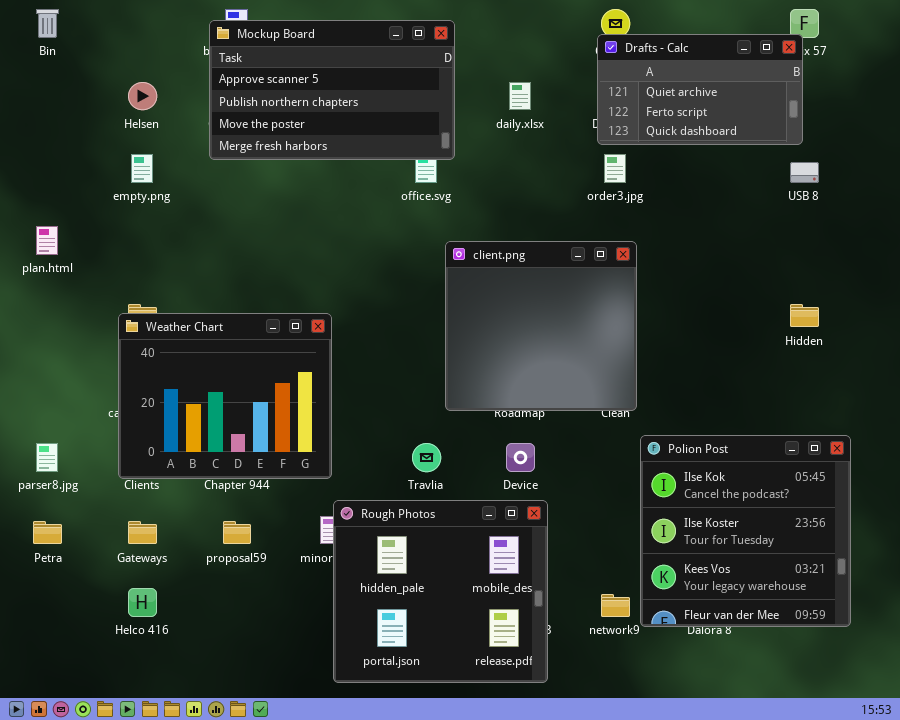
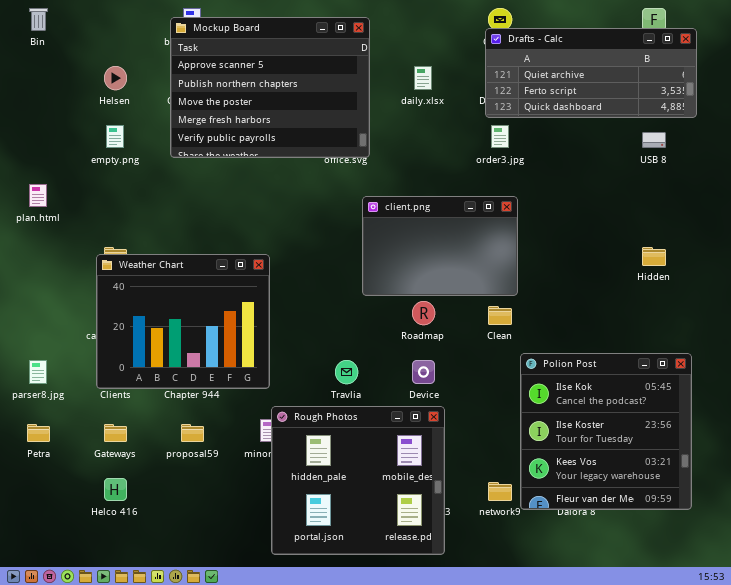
Mockup Board: [209,20,455,160] -> [170,17,370,158], resized
Drafts - Calc: [597,34,803,145] -> [485,28,697,118], resized
client.png: [445,241,637,411] -> [362,196,518,296], resized

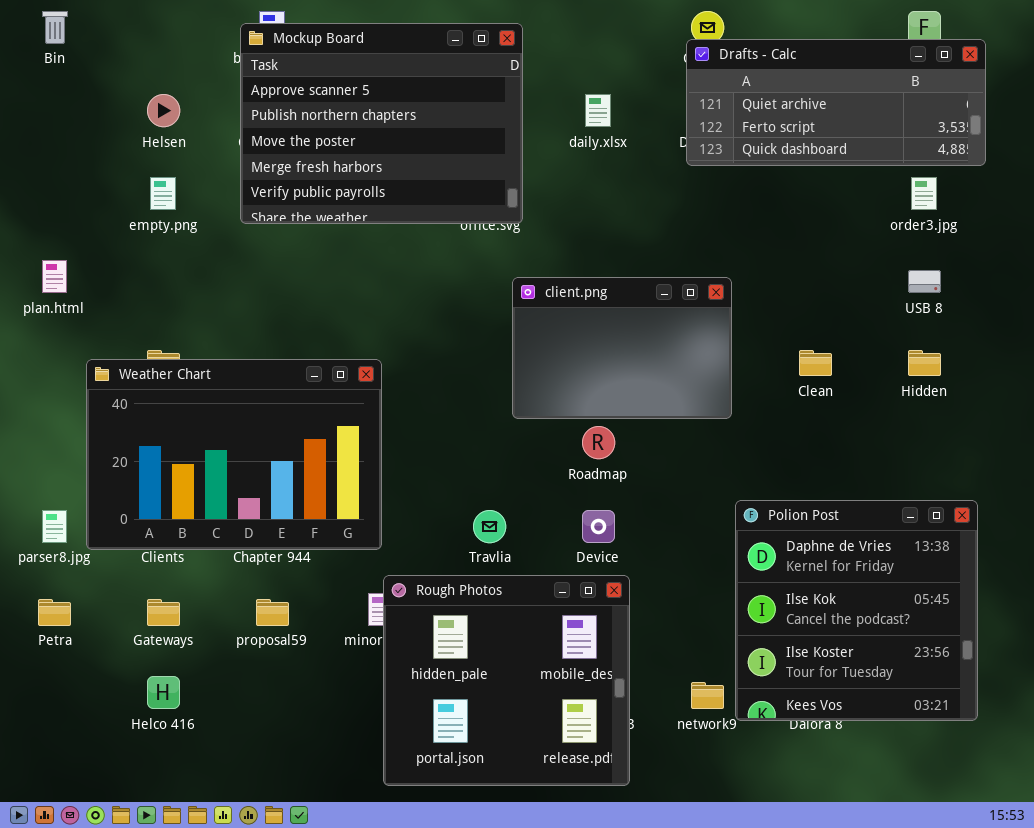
order3.jpg: [491,125,509,148] -> [911,177,937,210], moved
USB 8: [642,132,666,148] -> [908,270,941,293], moved
Weather Chart: [96,254,270,389] -> [86,359,382,550], resized
Clean: [488,306,512,325] -> [799,350,832,376], moved
Polion Post: [520,353,692,510] -> [735,500,978,721], scrolled up 1 row

